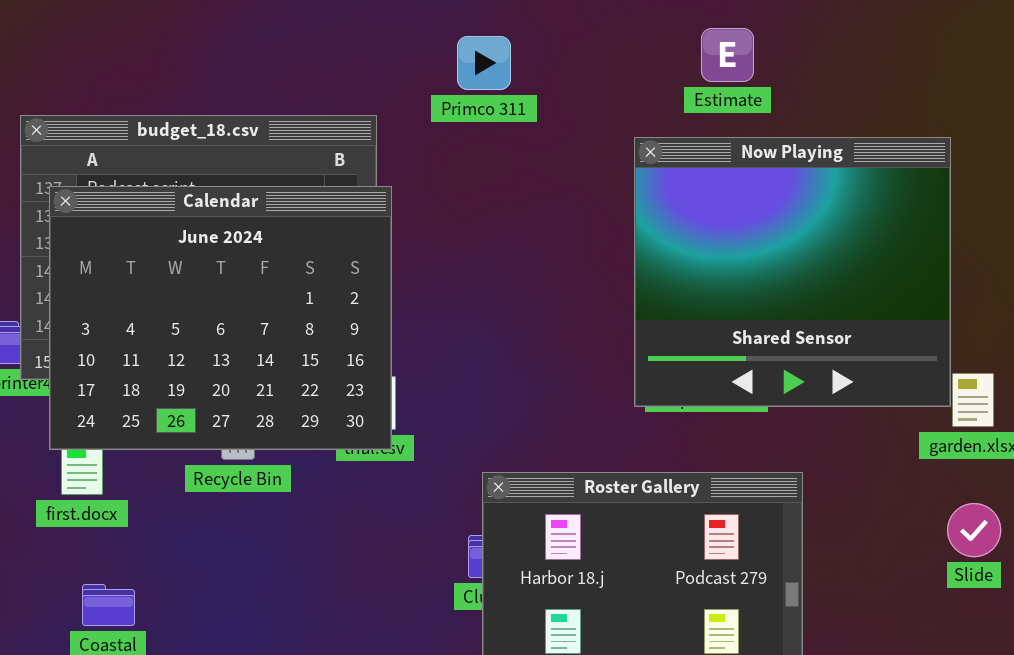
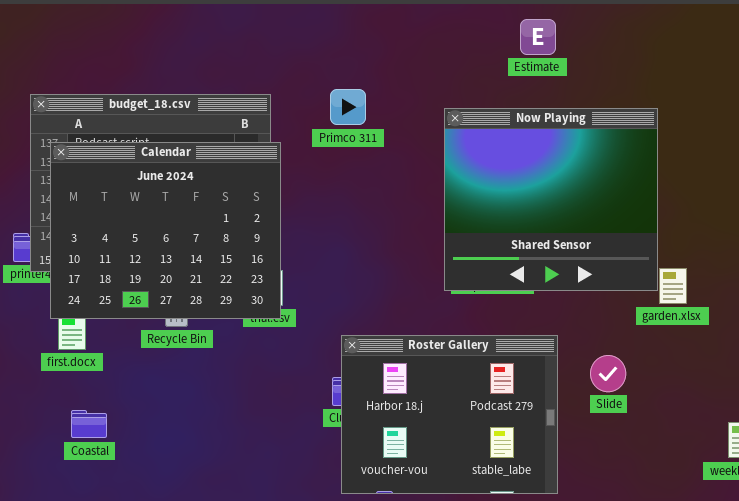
Estimate: [701,28,754,82] -> [520,19,556,55], moved
Primco 311: [457,36,511,90] -> [330,89,366,125], moved
Slide: [947,503,1001,557] -> [590,355,626,392], moved

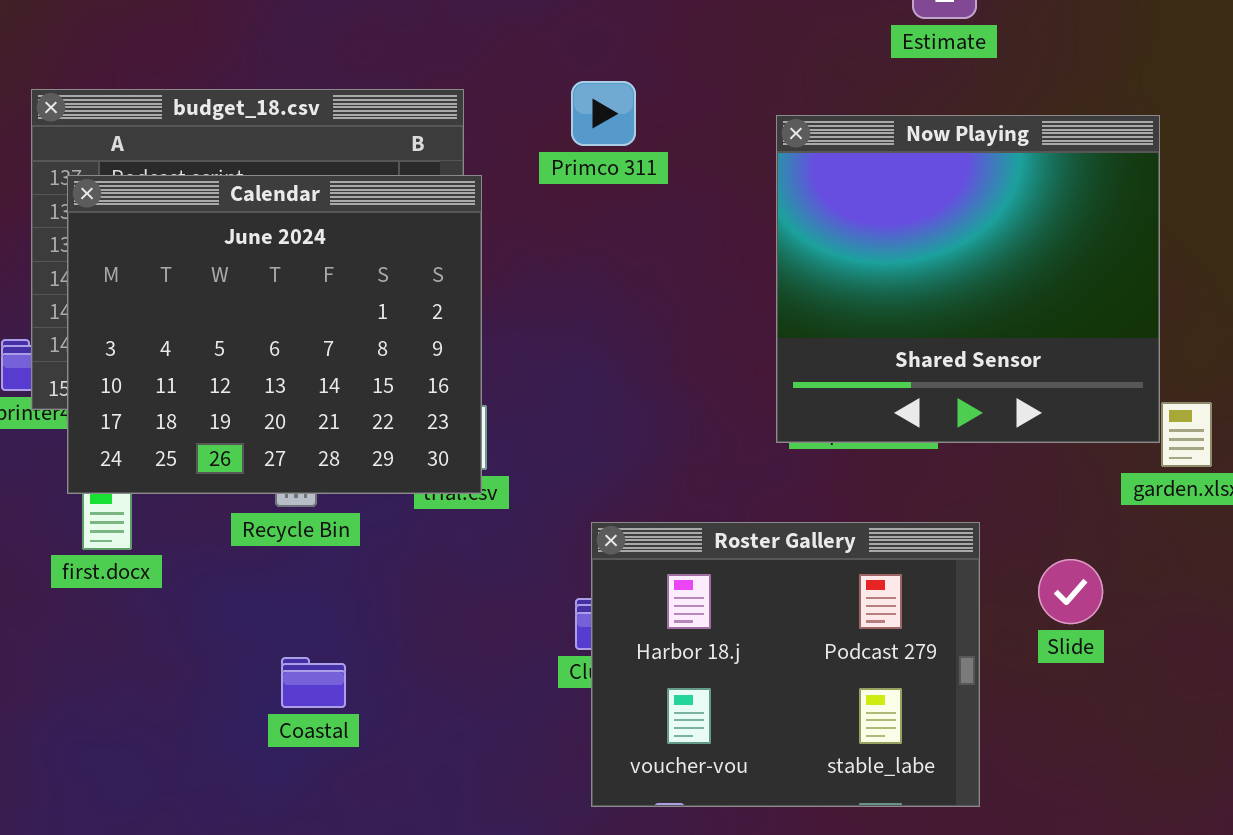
Coastal: [71,410,107,438] -> [281,657,346,708], moved

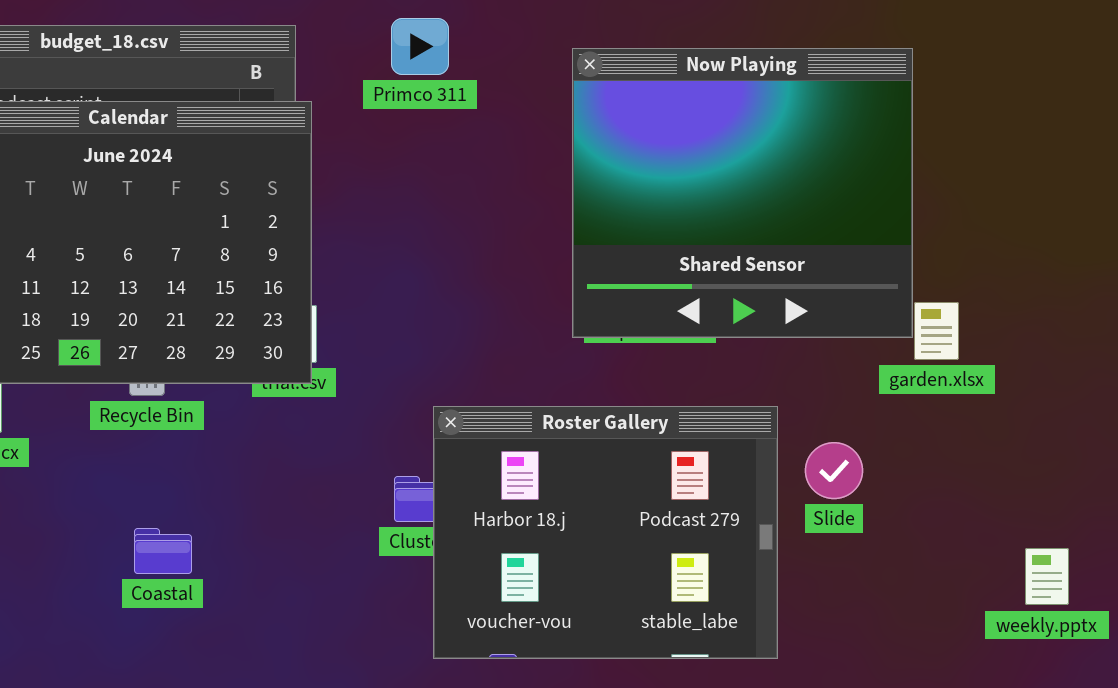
Roster Gallery: [591,522,980,807] -> [433,406,778,659], moved

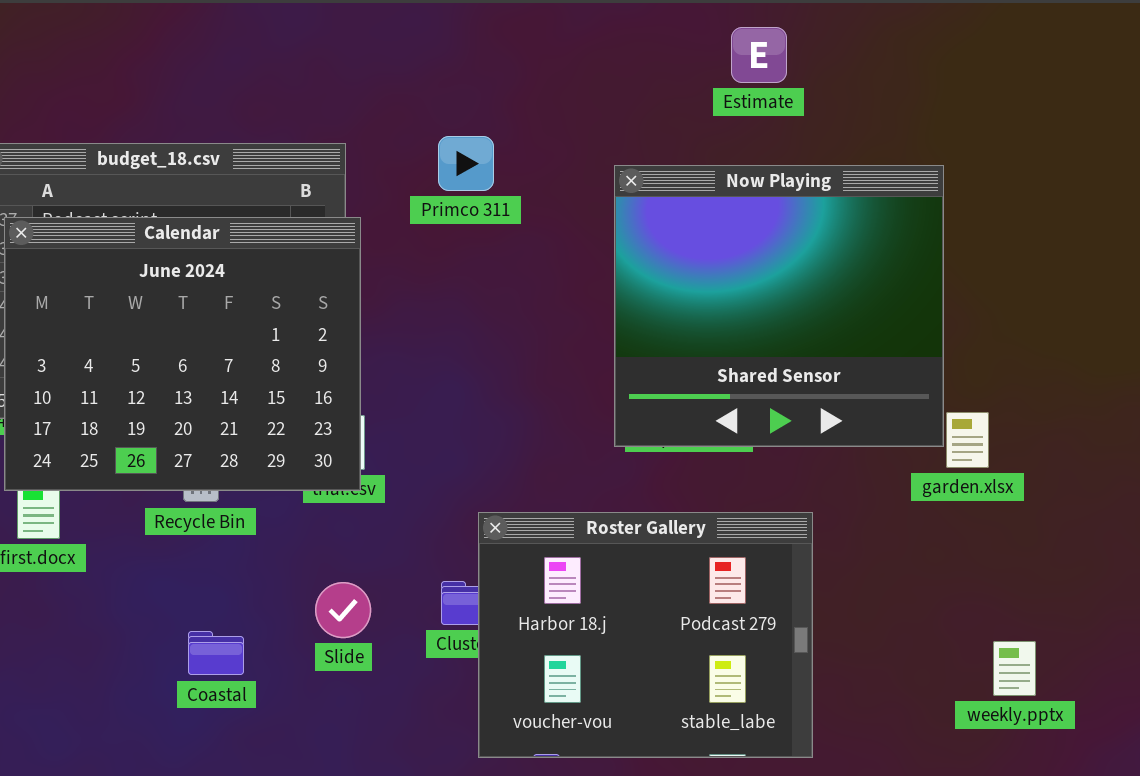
Slide: [805,442,863,499] -> [315,582,371,638], moved
weekly.pptx: [1025,548,1069,605] -> [993,641,1036,696], moved

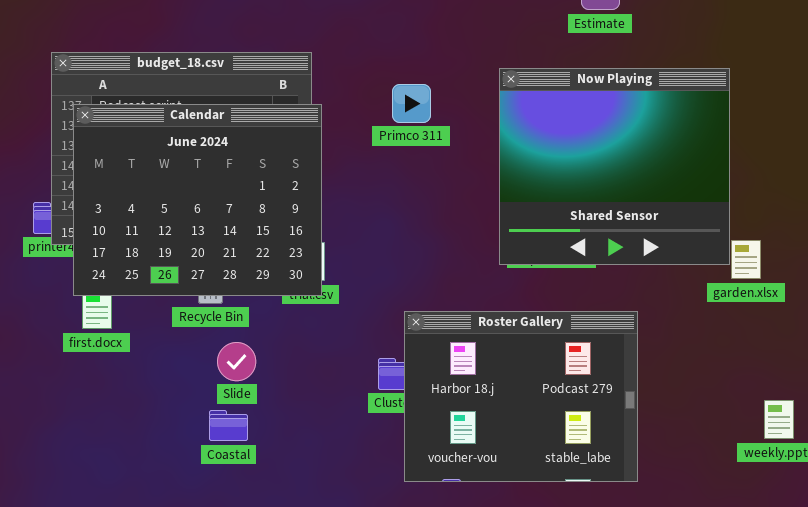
Primco 311: [438,136,494,191] -> [392,84,431,123], moved
Slide: [315,582,371,638] -> [217,342,256,381], moved
Coastal: [188,631,244,675] -> [209,410,248,441], moved

